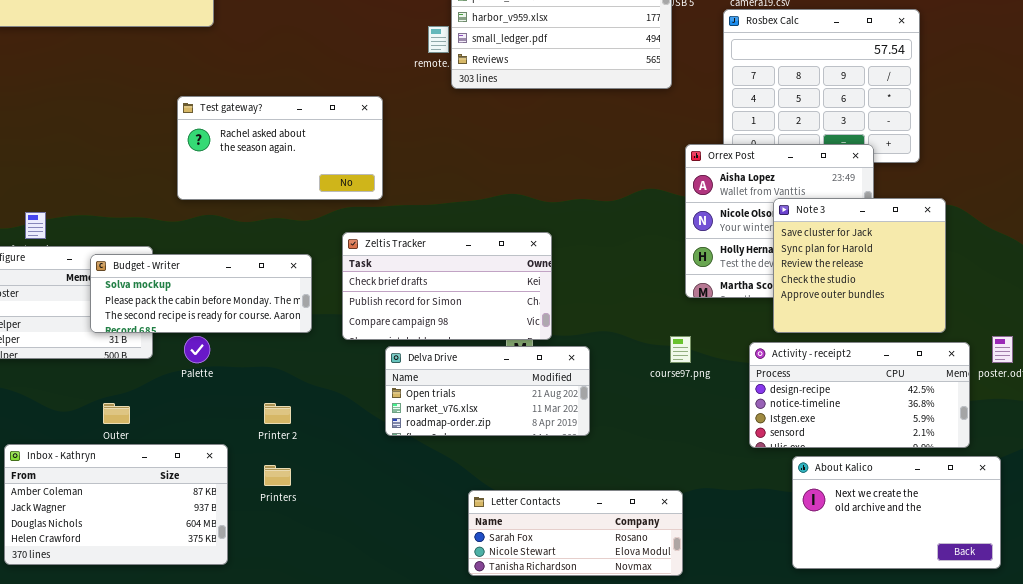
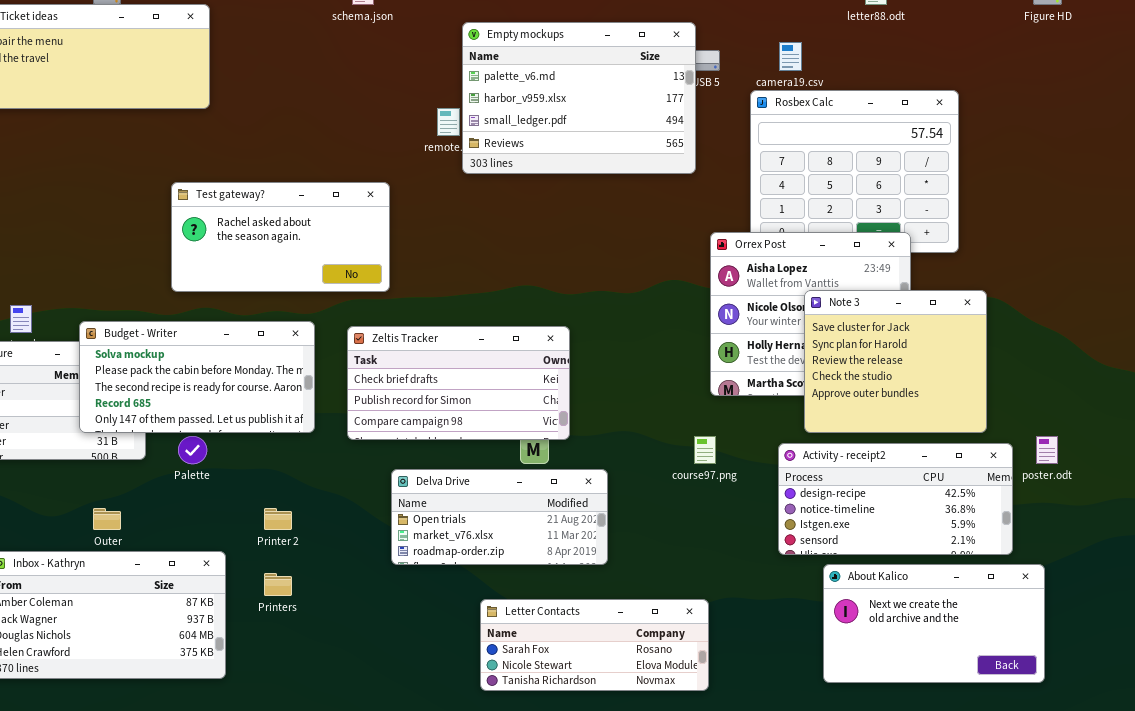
Budget - Writer: [90,254,312,333] -> [79,321,315,433], resized
Delva Drive: [385,346,590,436] -> [391,469,608,565], moved

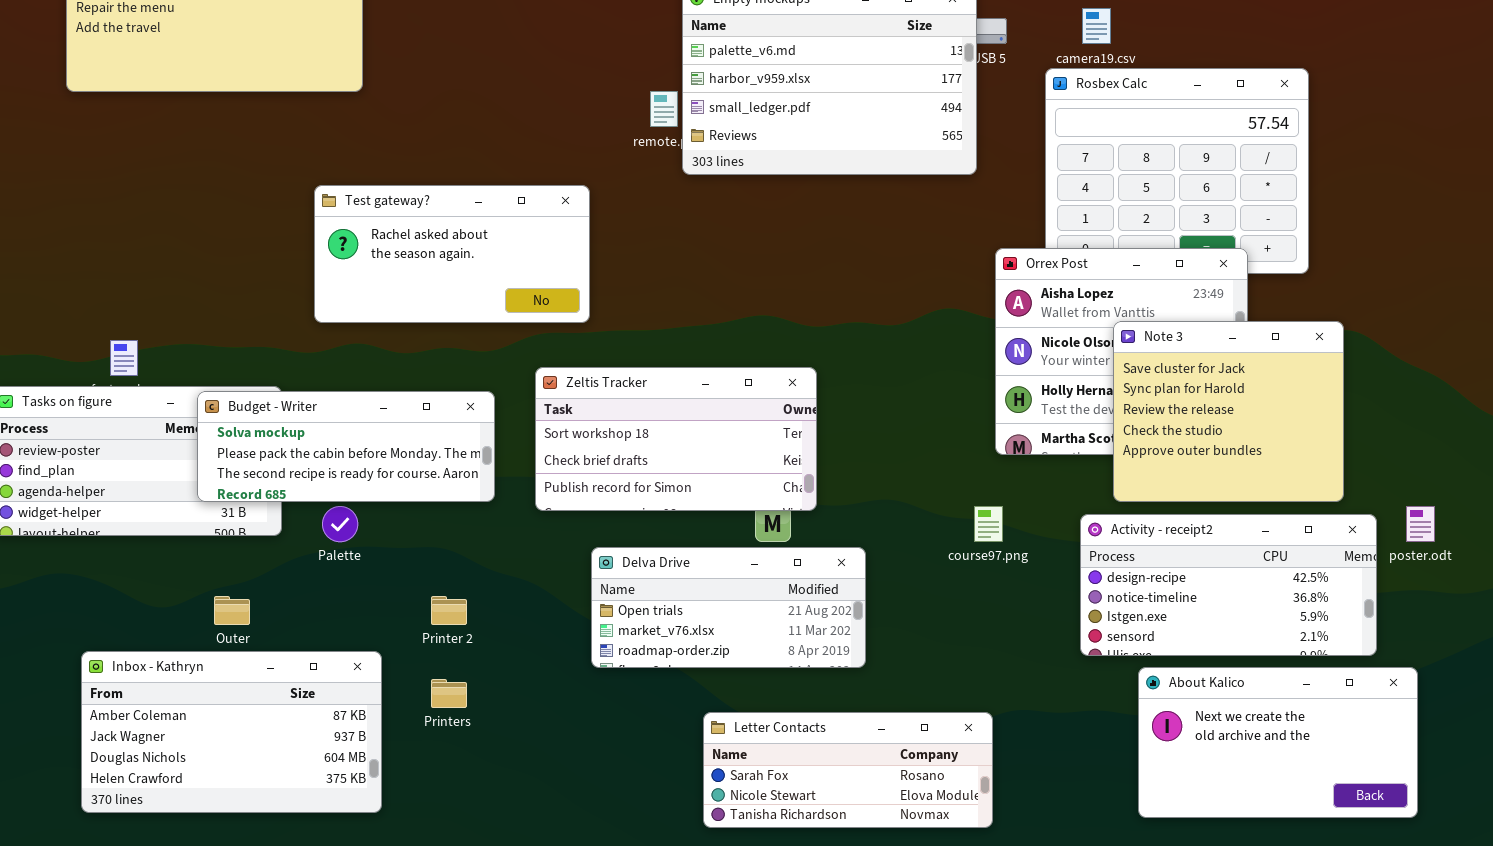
Budget - Writer: [79,321,315,433] -> [197,391,495,502], resized
Zeltis Tracker: [347,326,570,440] -> [535,367,817,511], scrolled up 1 row

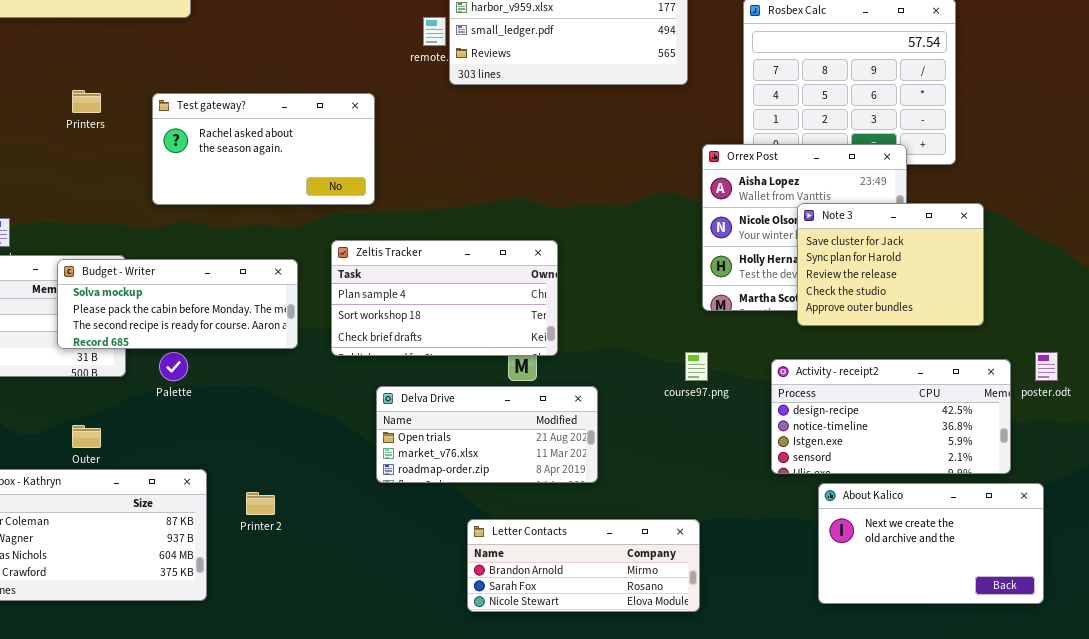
Note 3: [1113,321,1344,502] -> [797,203,984,326], resized
Zeltis Tracker: [535,367,817,511] -> [331,240,558,356], scrolled up 1 row
Printer 2: [431,596,467,625] -> [246,492,275,515], moved
Printers: [431,679,467,708] -> [72,90,101,113], moved
Letter Contacts: [703,712,993,828] -> [467,519,700,612], scrolled up 1 row

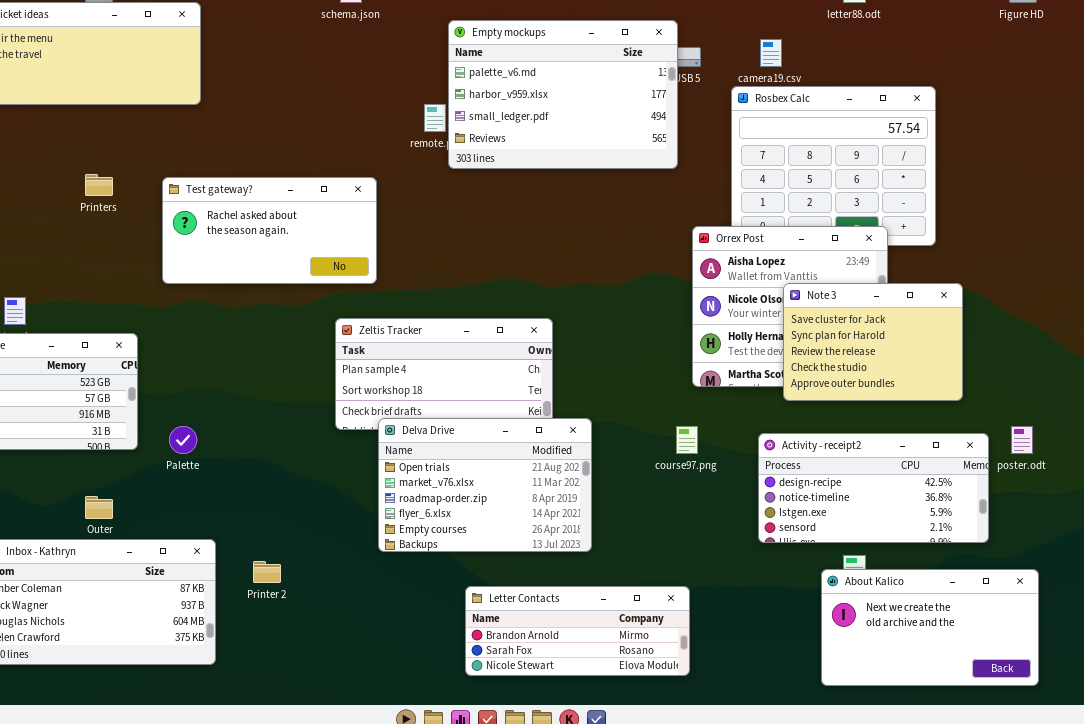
Budget - Writer: [57,259,298,349] -> none, closed
Delva Drive: [376,386,598,483] -> [378,418,592,552], resized
About Kalico: [818,483,1044,604] -> [821,569,1039,686], moved

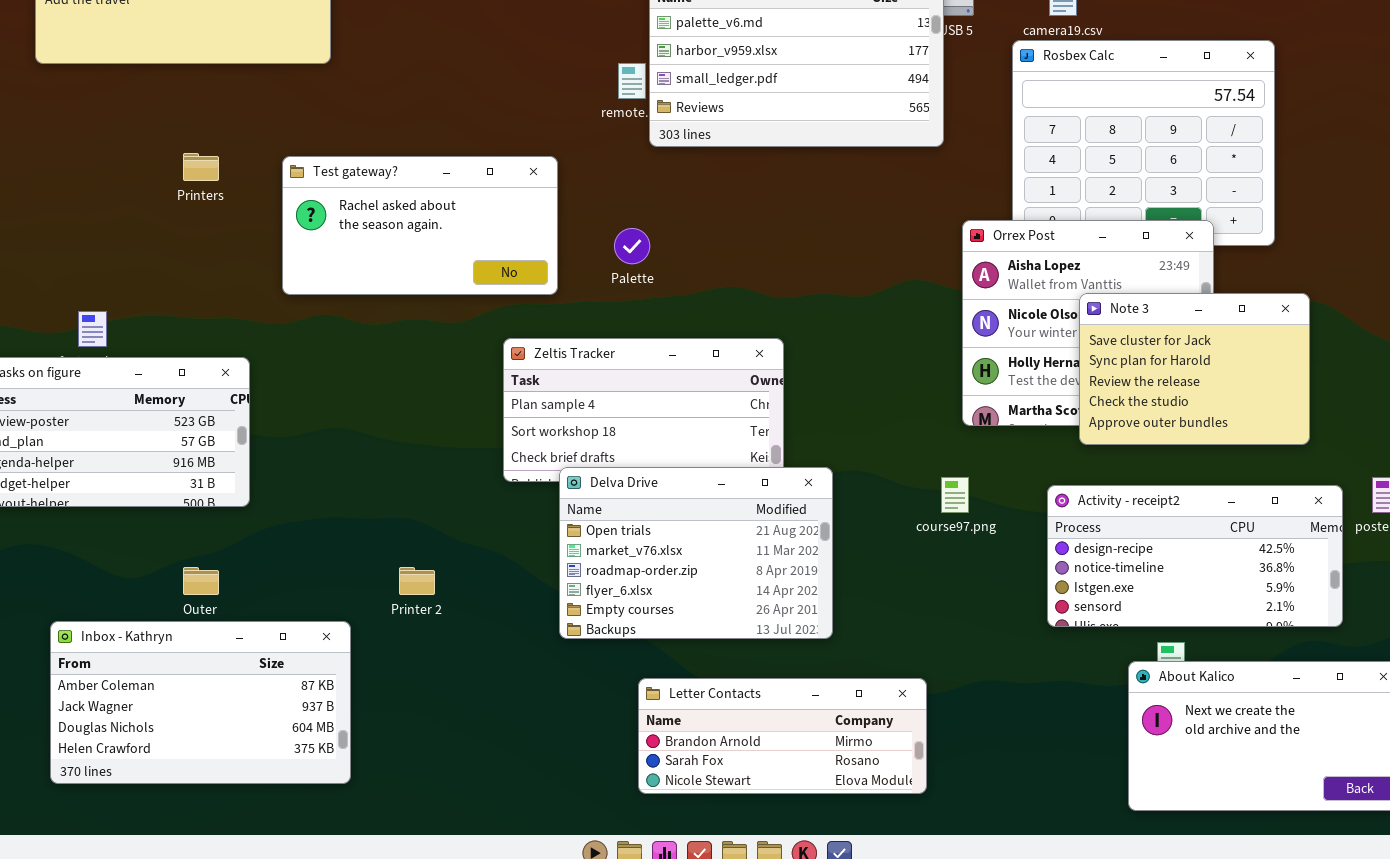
Palette: [169,426,197,454] -> [614,228,650,264], moved
Printer 2: [253,561,281,583] -> [399,567,435,595], moved
Letter Contacts: [465,586,690,676] -> [638,678,927,794], moved

